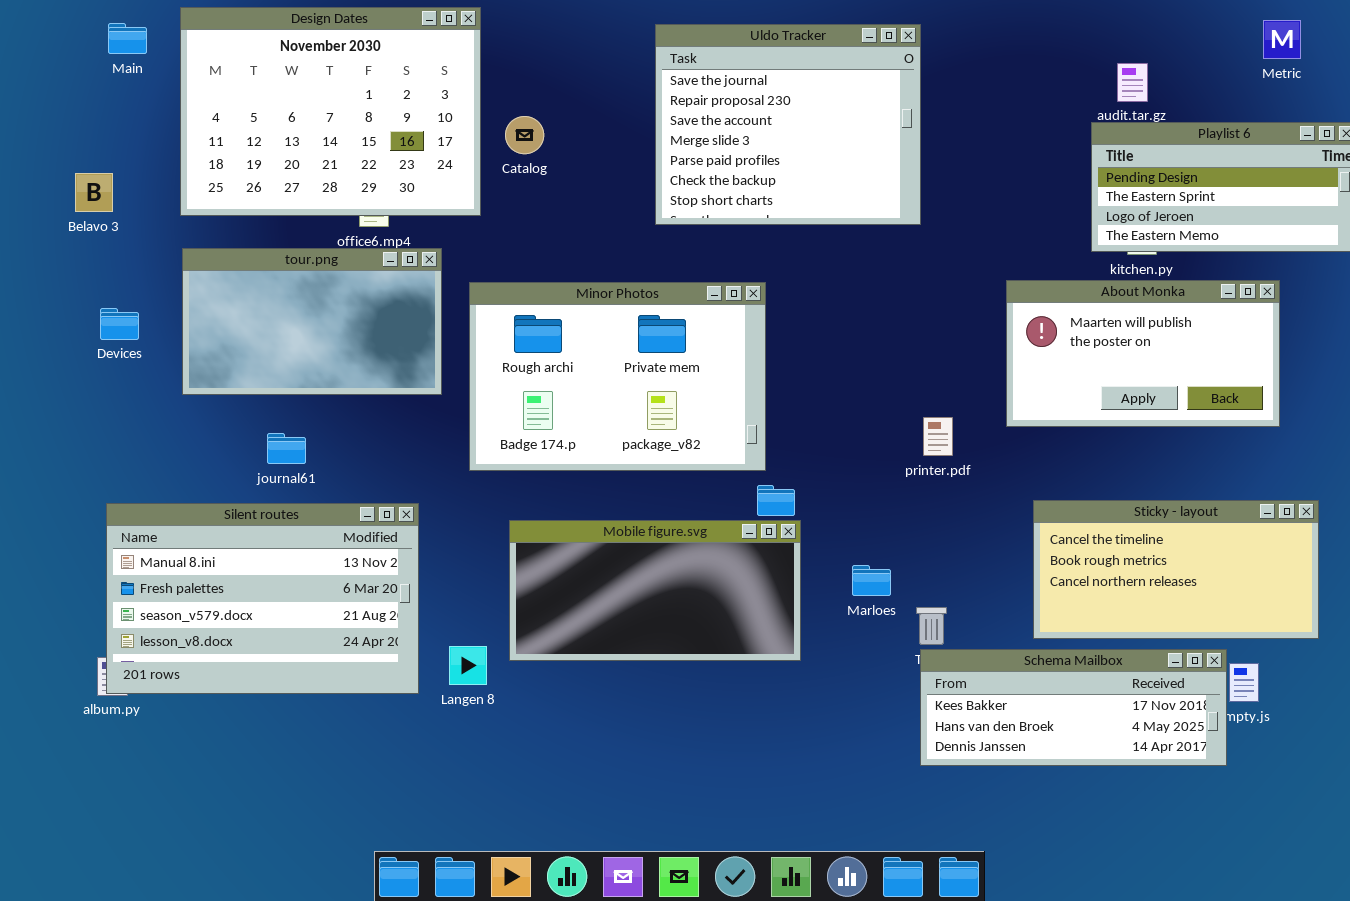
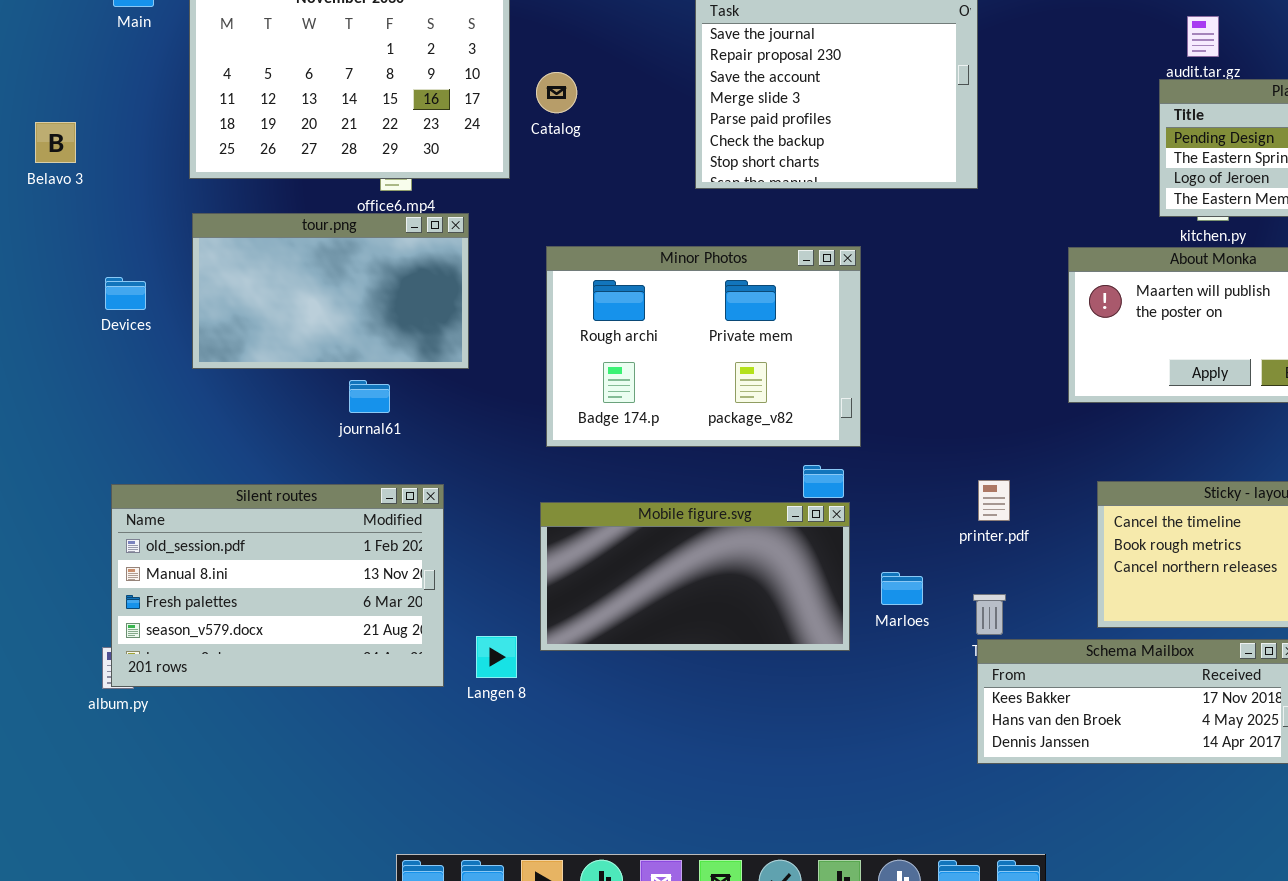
Belavo 3: [75,173,113,212] -> [35,122,76,163], moved
Minor Photos: [469,282,766,471] -> [546,246,861,447], moved
printer.pdf: [923,417,953,456] -> [978,480,1010,521], moved
journal61: [267,433,306,464] -> [349,380,390,413], moved
Silent routes: [106,503,419,694] -> [111,484,444,687], scrolled up 1 row
Marloes: [852,565,891,596] -> [881,572,923,605], moved

